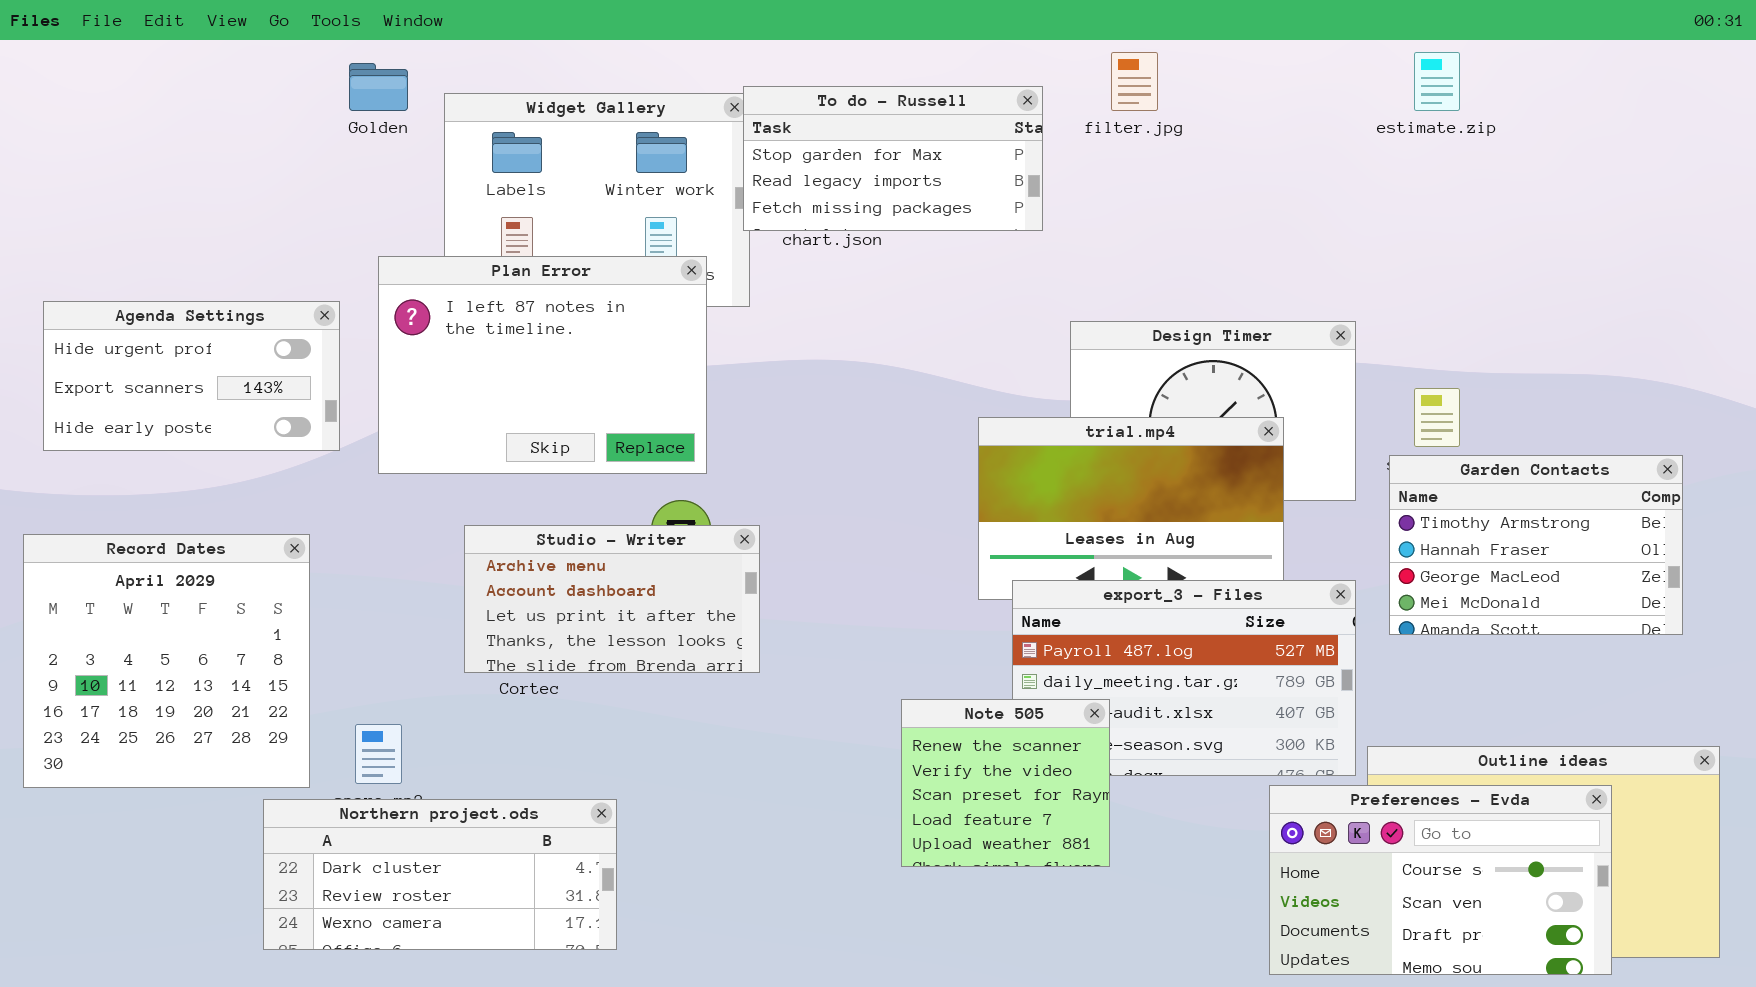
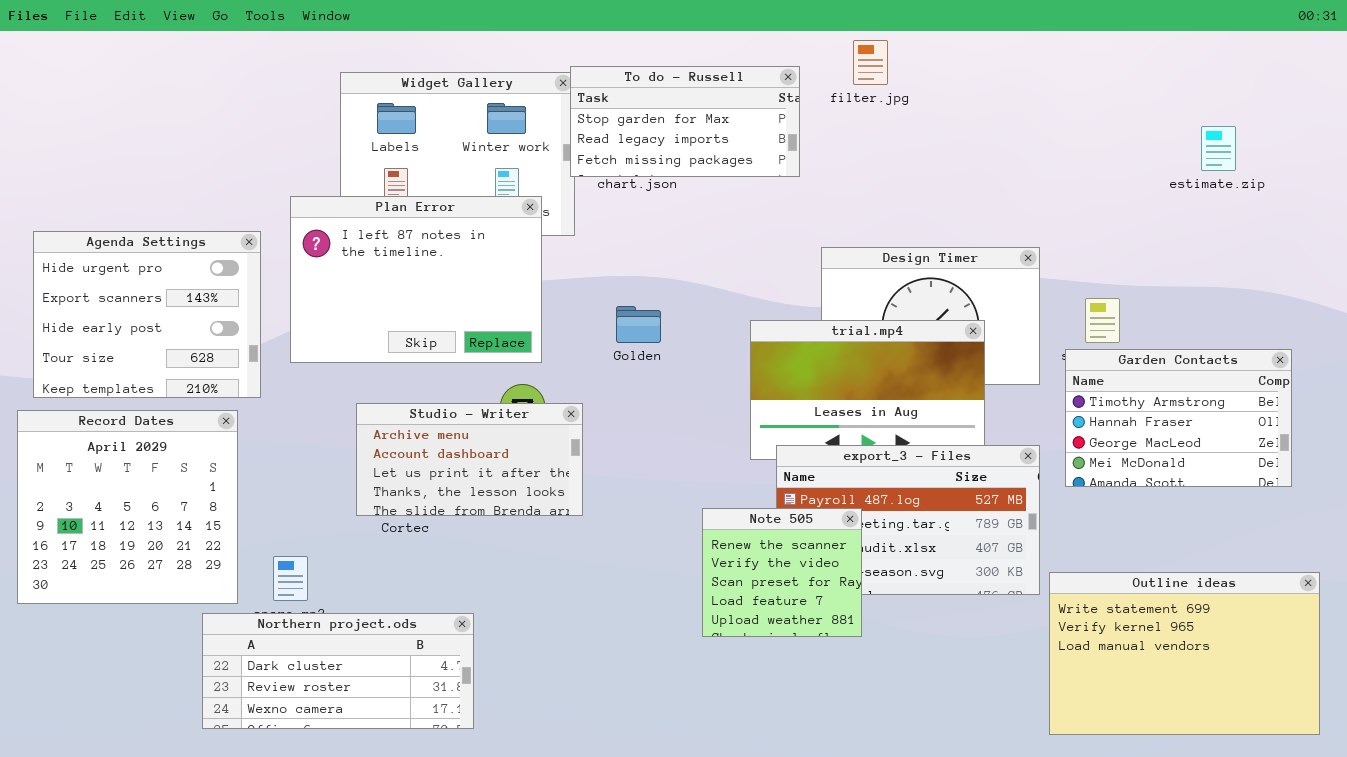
estimate.zip: [1414,52,1460,111] -> [1201,126,1236,171], moved
Golden: [349,63,408,111] -> [616,306,661,343], moved
Agenda Settings: [43,301,340,451] -> [33,231,261,398], resized
Note 505: [901,699,1110,867] -> [702,508,862,637], moved
Preferences - Evda: [1269,785,1612,975] -> none, closed

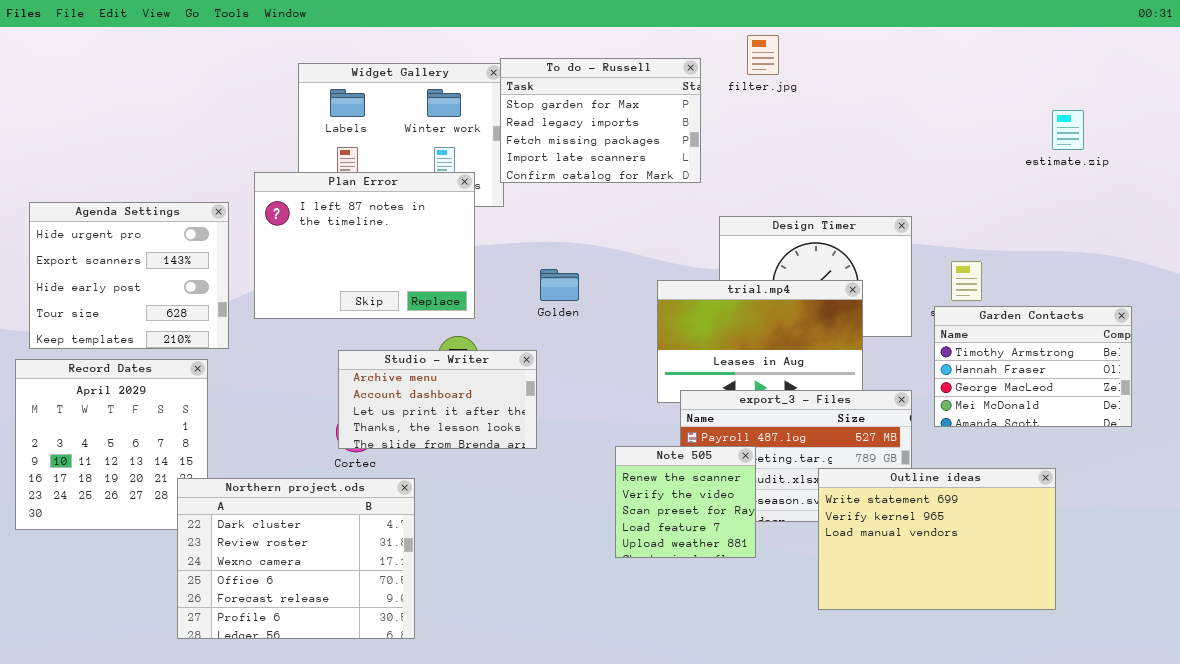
To do - Russell: [570,66,800,177] -> [500,58,701,183], resized
Studio - Writer: [356,403,583,516] -> [338,350,537,449], moved
Outline ideas: [1049,572,1320,735] -> [818,468,1056,610], moved
Northern project.ods: [202,613,474,729] -> [177,478,415,639], resized

